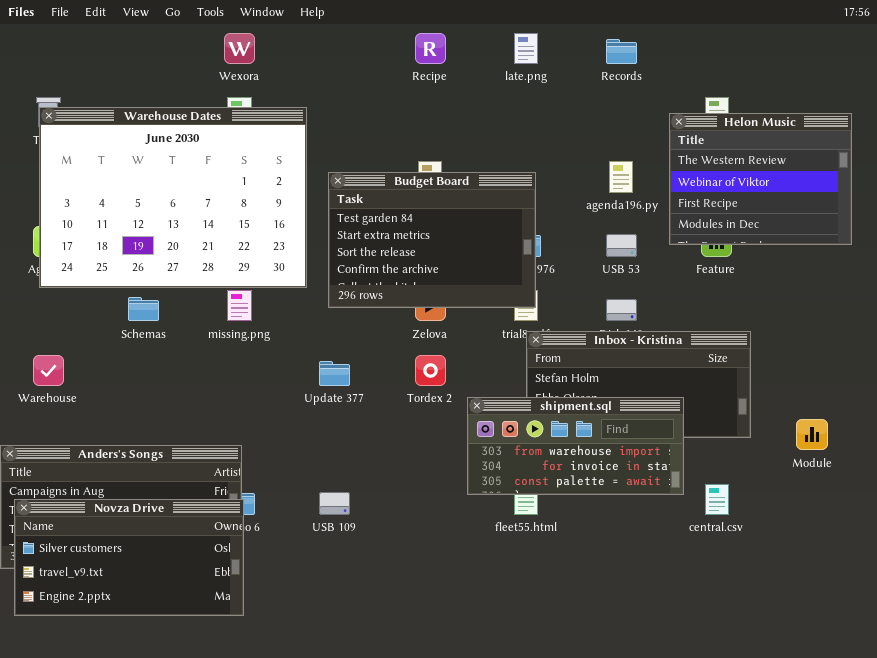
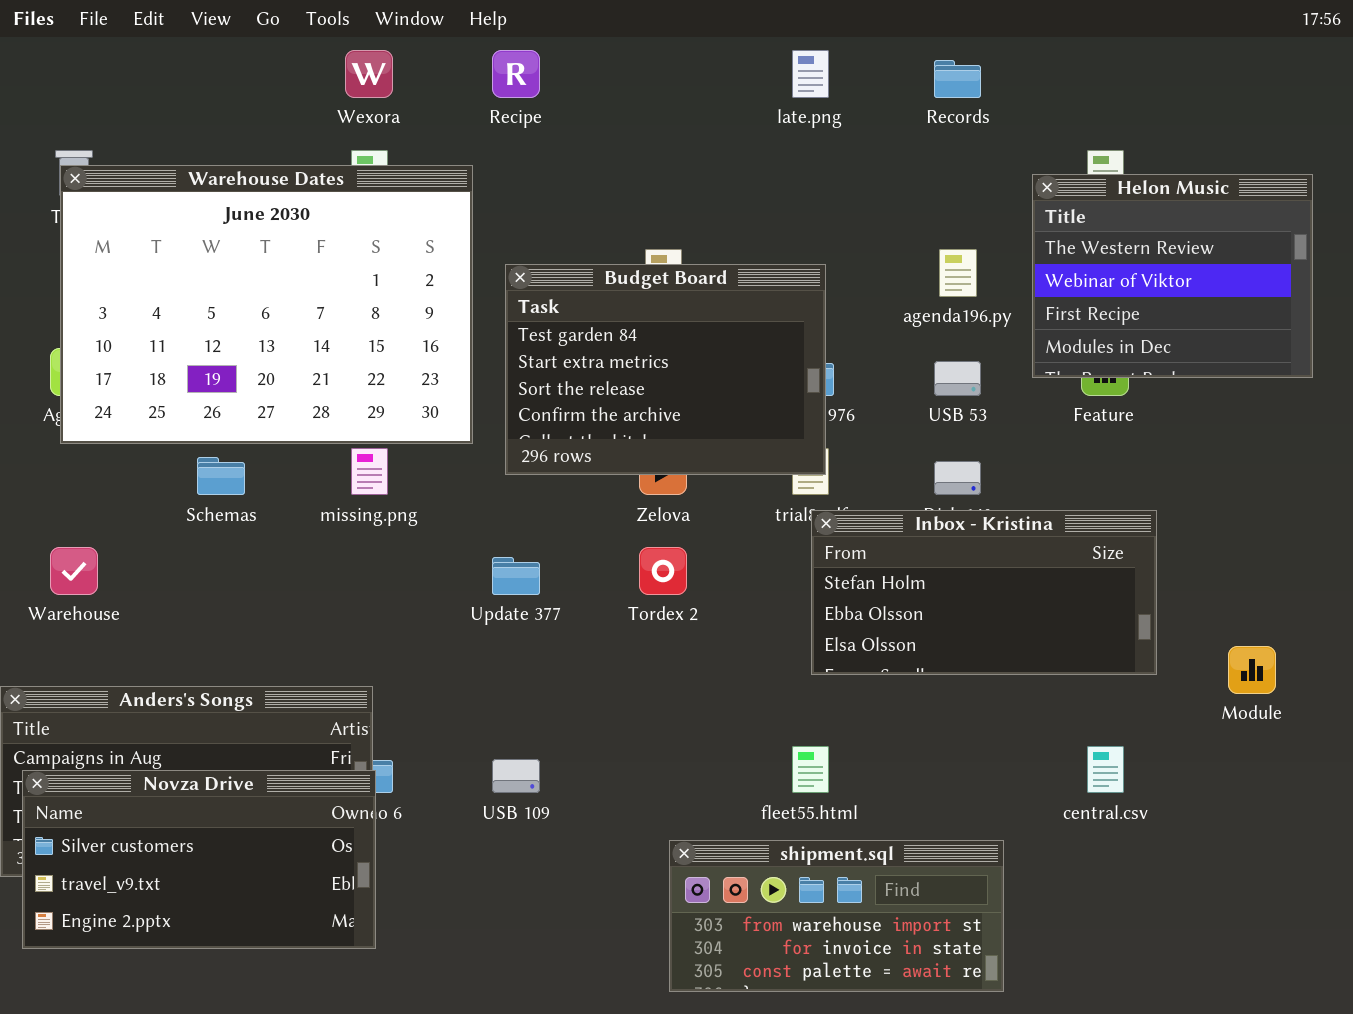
Recipe: [415,33,446,64] -> [492,50,540,98], moved
shipment.sql: [467,397,684,495] -> [669,840,1004,992], moved

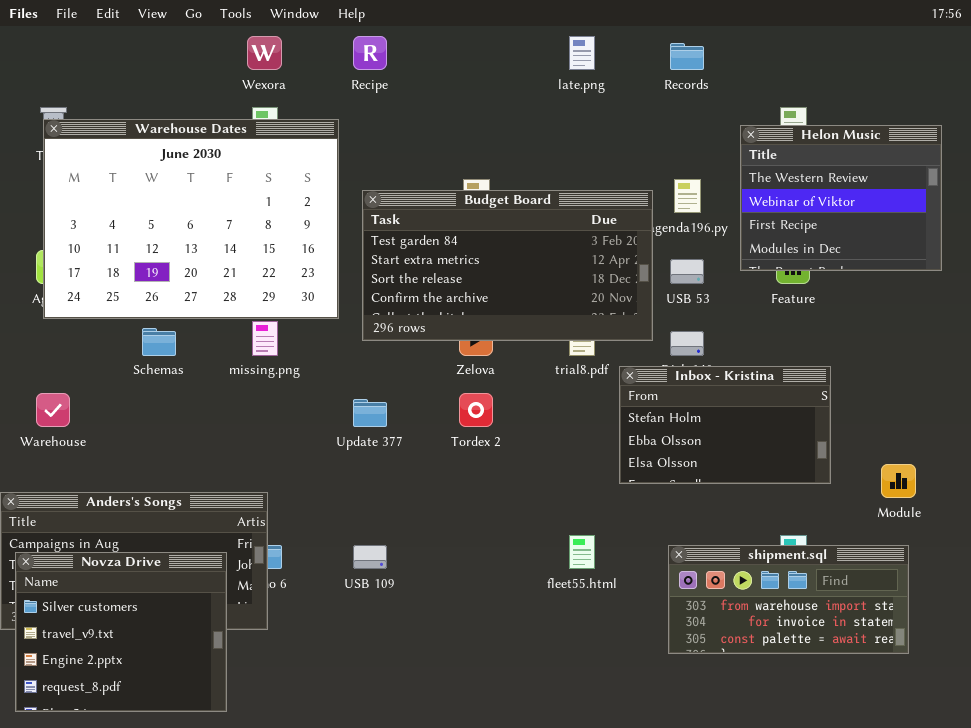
Budget Board: [505,264,826,475] -> [362,190,653,341], resized
Inbox - Kristina: [811,510,1157,675] -> [619,366,831,484], resized
Novza Drive: [22,770,376,949] -> [15,552,227,712], resized
shipment.sql: [669,840,1004,992] -> [668,545,909,654], moved

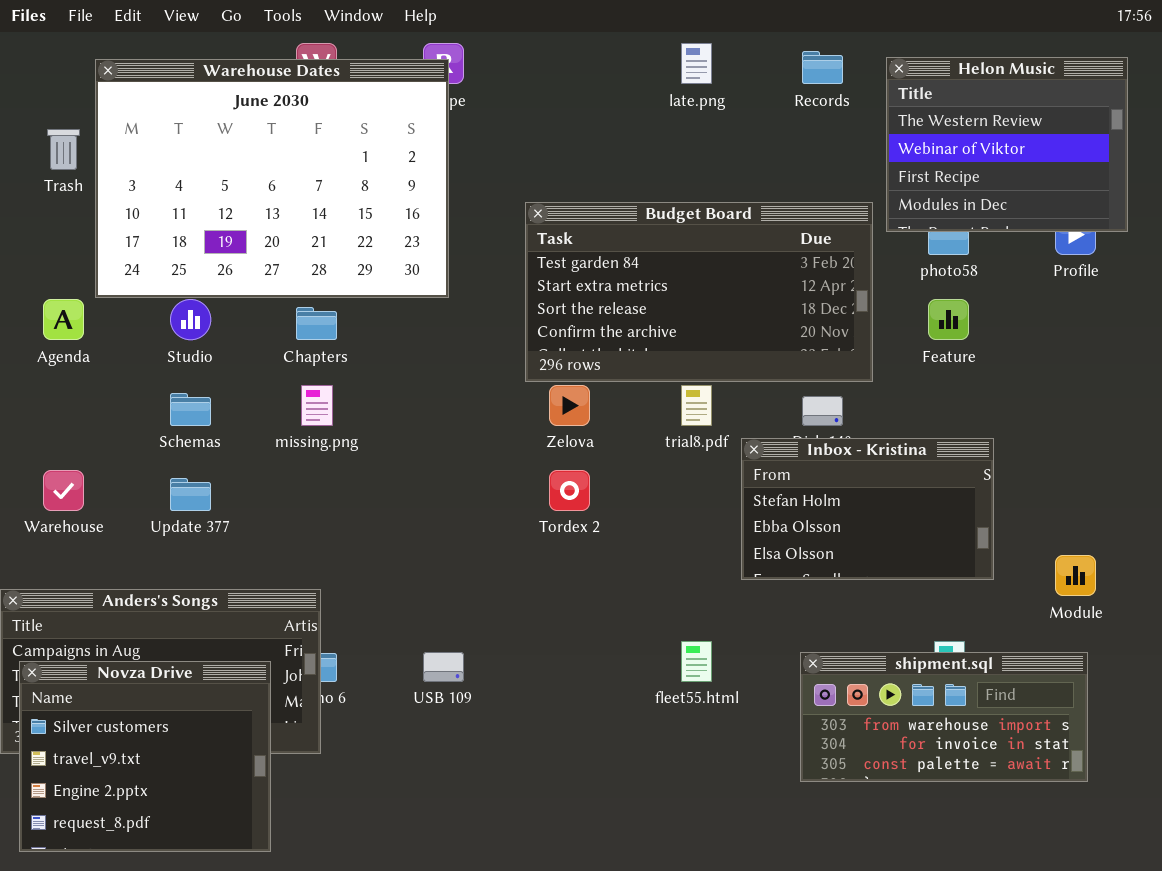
Warehouse Dates: [43,119,339,319] -> [95,59,449,298], moved
Helon Music: [740,125,942,271] -> [886,57,1128,232], moved
Budget Board: [362,190,653,341] -> [525,202,873,382], moved
Update 377: [353,399,387,427] -> [170,478,211,511], moved

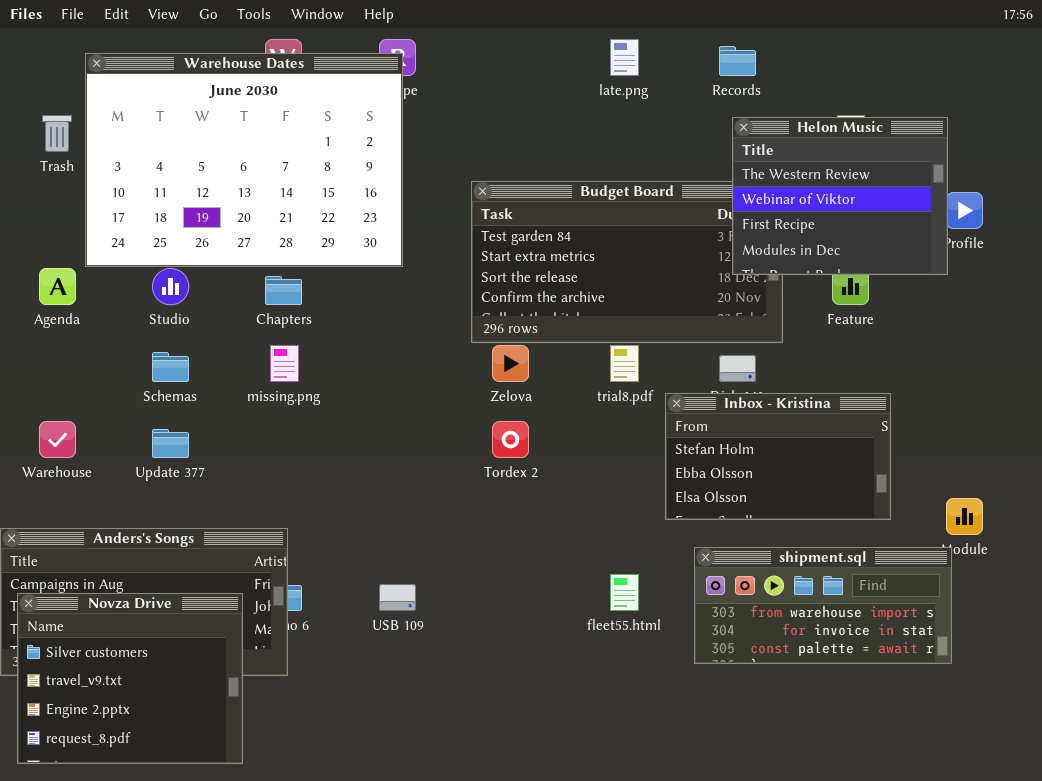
Helon Music: [886,57,1128,232] -> [732,117,948,275], moved
shipment.sql: [800,652,1088,782] -> [694,547,952,664], moved

